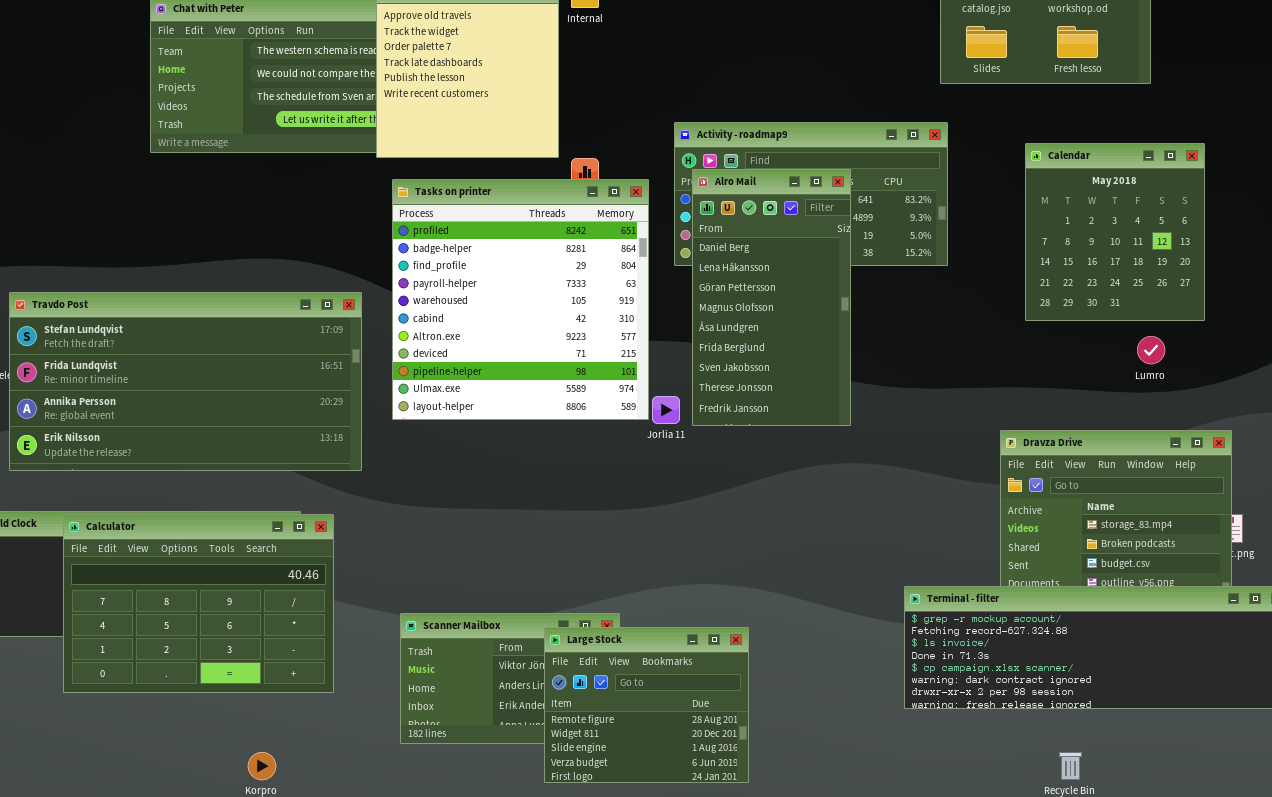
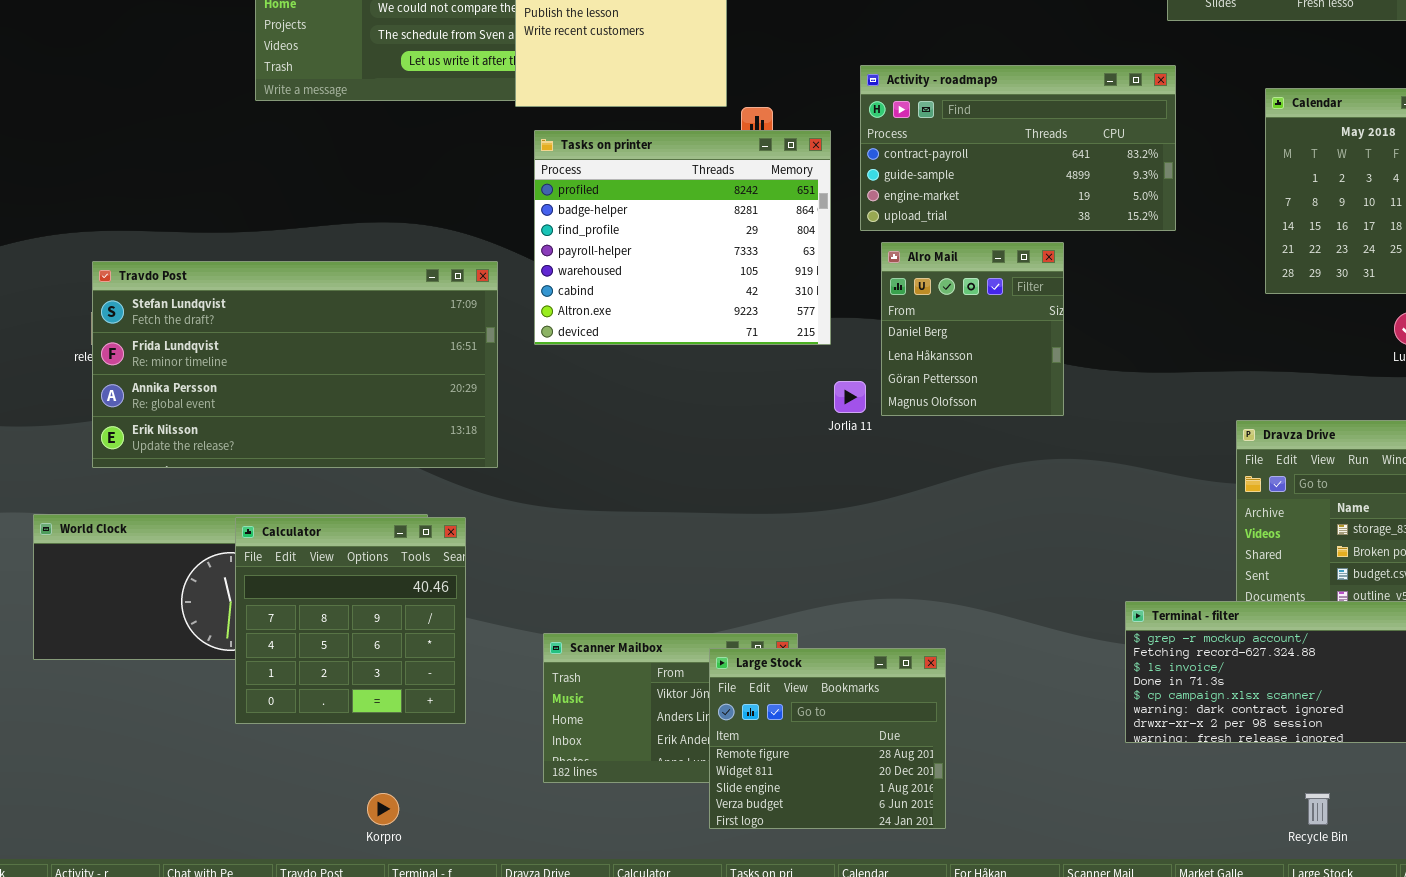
Alro Mail: [692,169,851,426] -> [881,242,1064,416], resized
Tasks on printer: [392,179,649,420] -> [534,130,831,345], resized
Calculator: [63,514,334,693] -> [235,517,466,724], resized

